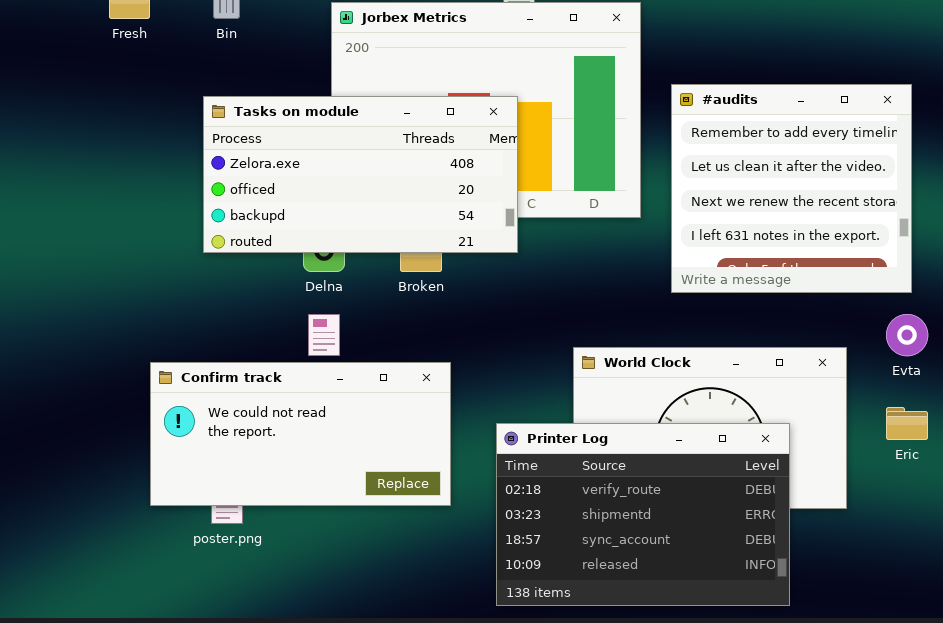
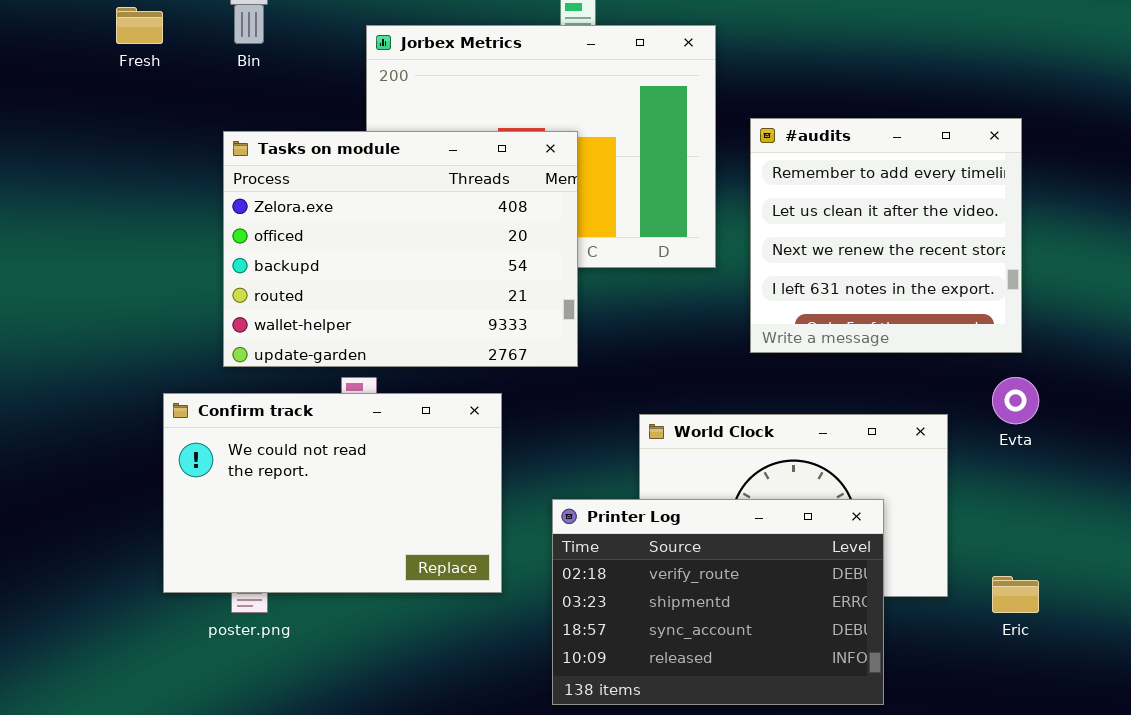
Tasks on module: [203,96,518,253] -> [223,131,578,367], resized
Confirm track: [150,362,451,506] -> [163,393,502,593], resized
Eric: [886,407,928,440] -> [992,576,1039,613], moved

